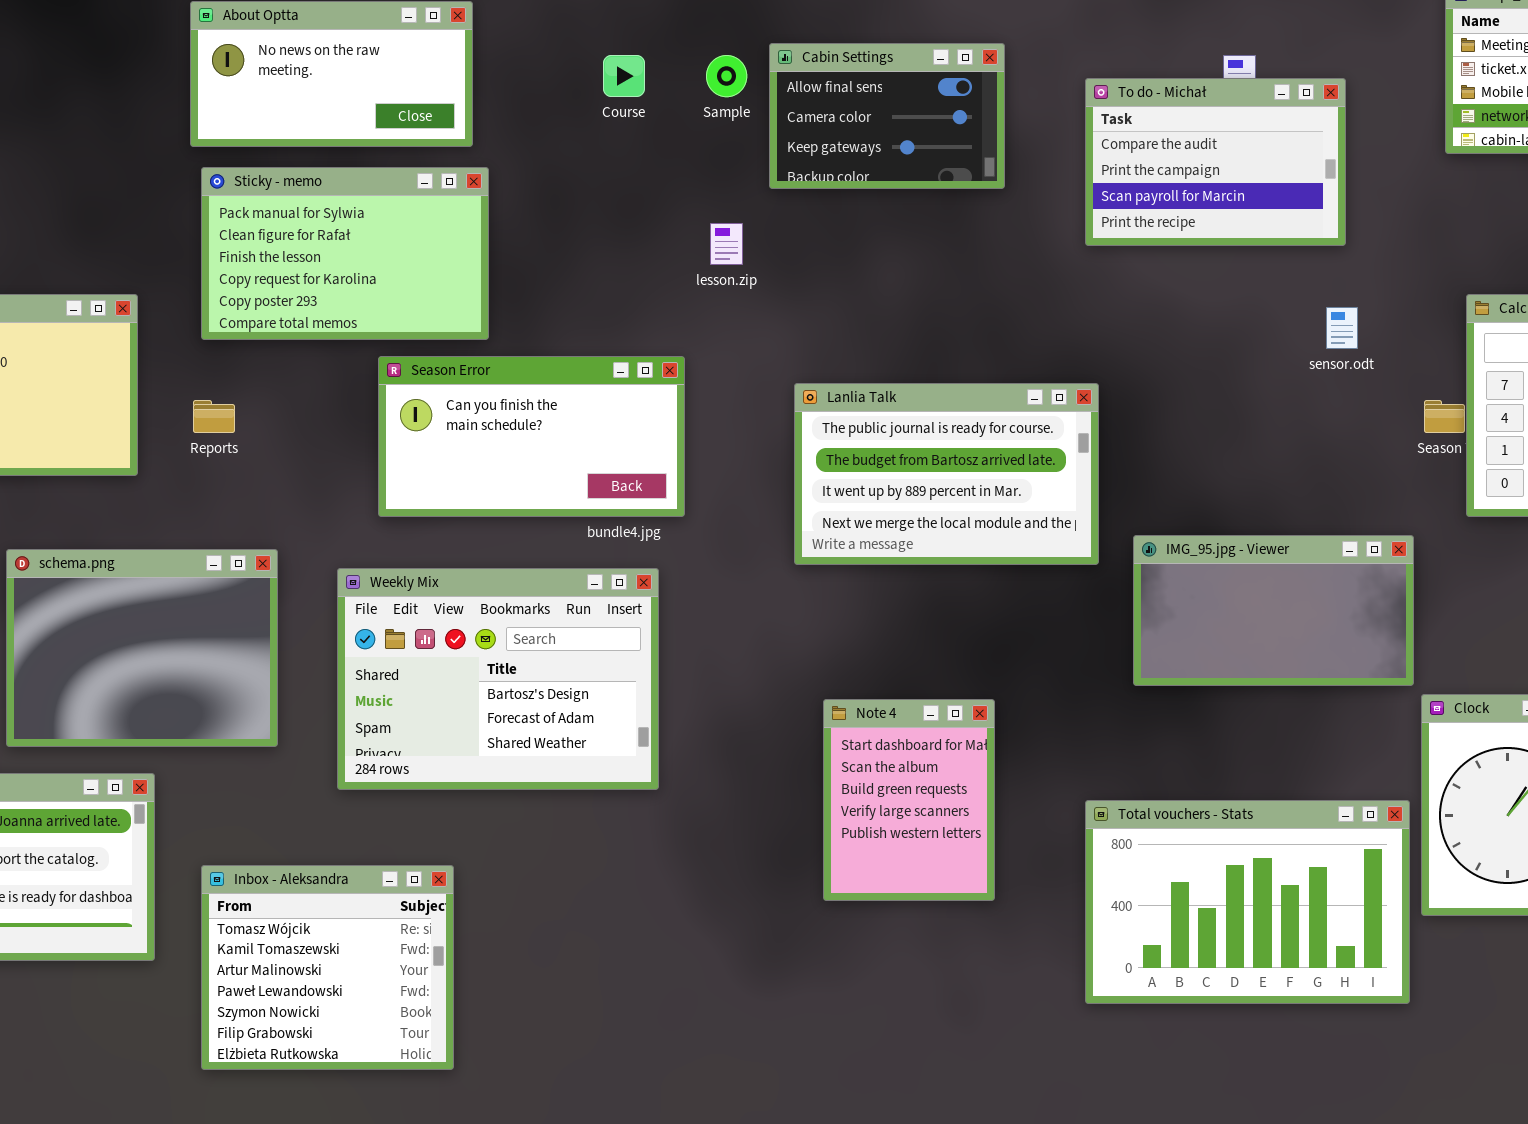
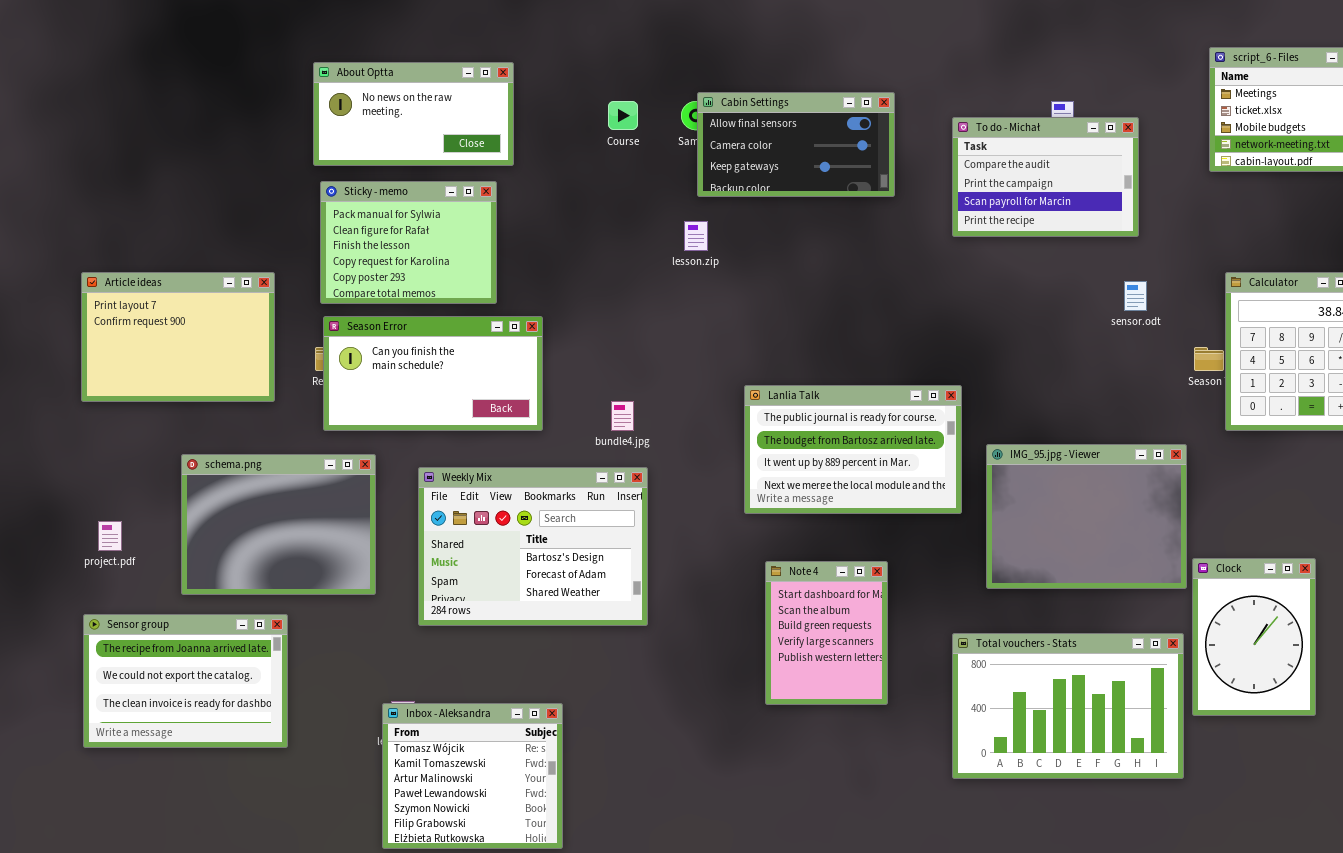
Cabin Settings: [769,43,1005,189] -> [697,92,895,197], resized
Sticky - memo: [201,167,489,340] -> [320,181,497,304], resized
Season Error: [378,356,685,517] -> [323,316,543,431], moved
Lanlia Talk: [794,383,1099,565] -> [744,385,962,514], moved
IMG_95.jpg - Viewer: [1133,535,1414,686] -> [986,444,1187,589], resized
Inbox - Aleksandra: [201,865,454,1070] -> [382,703,563,849], moved

